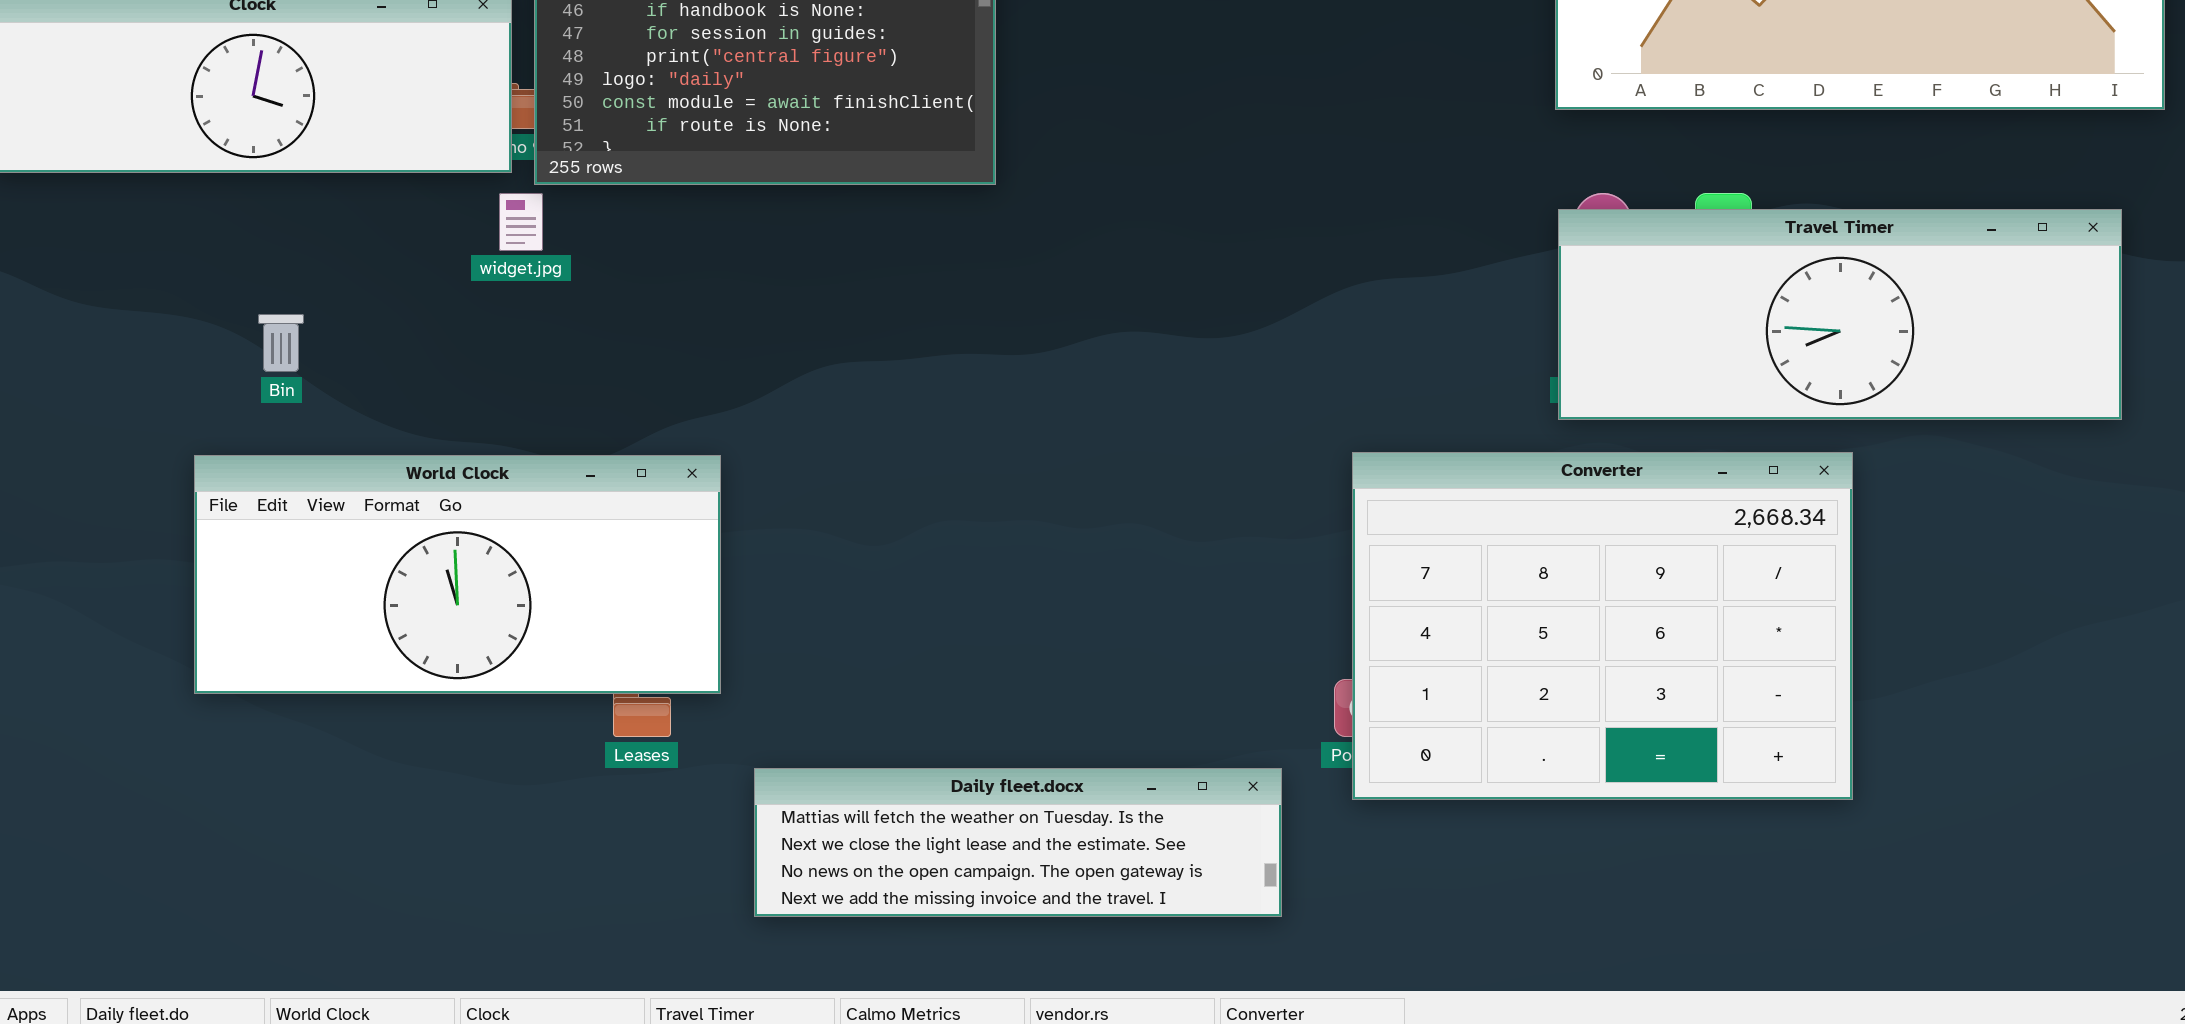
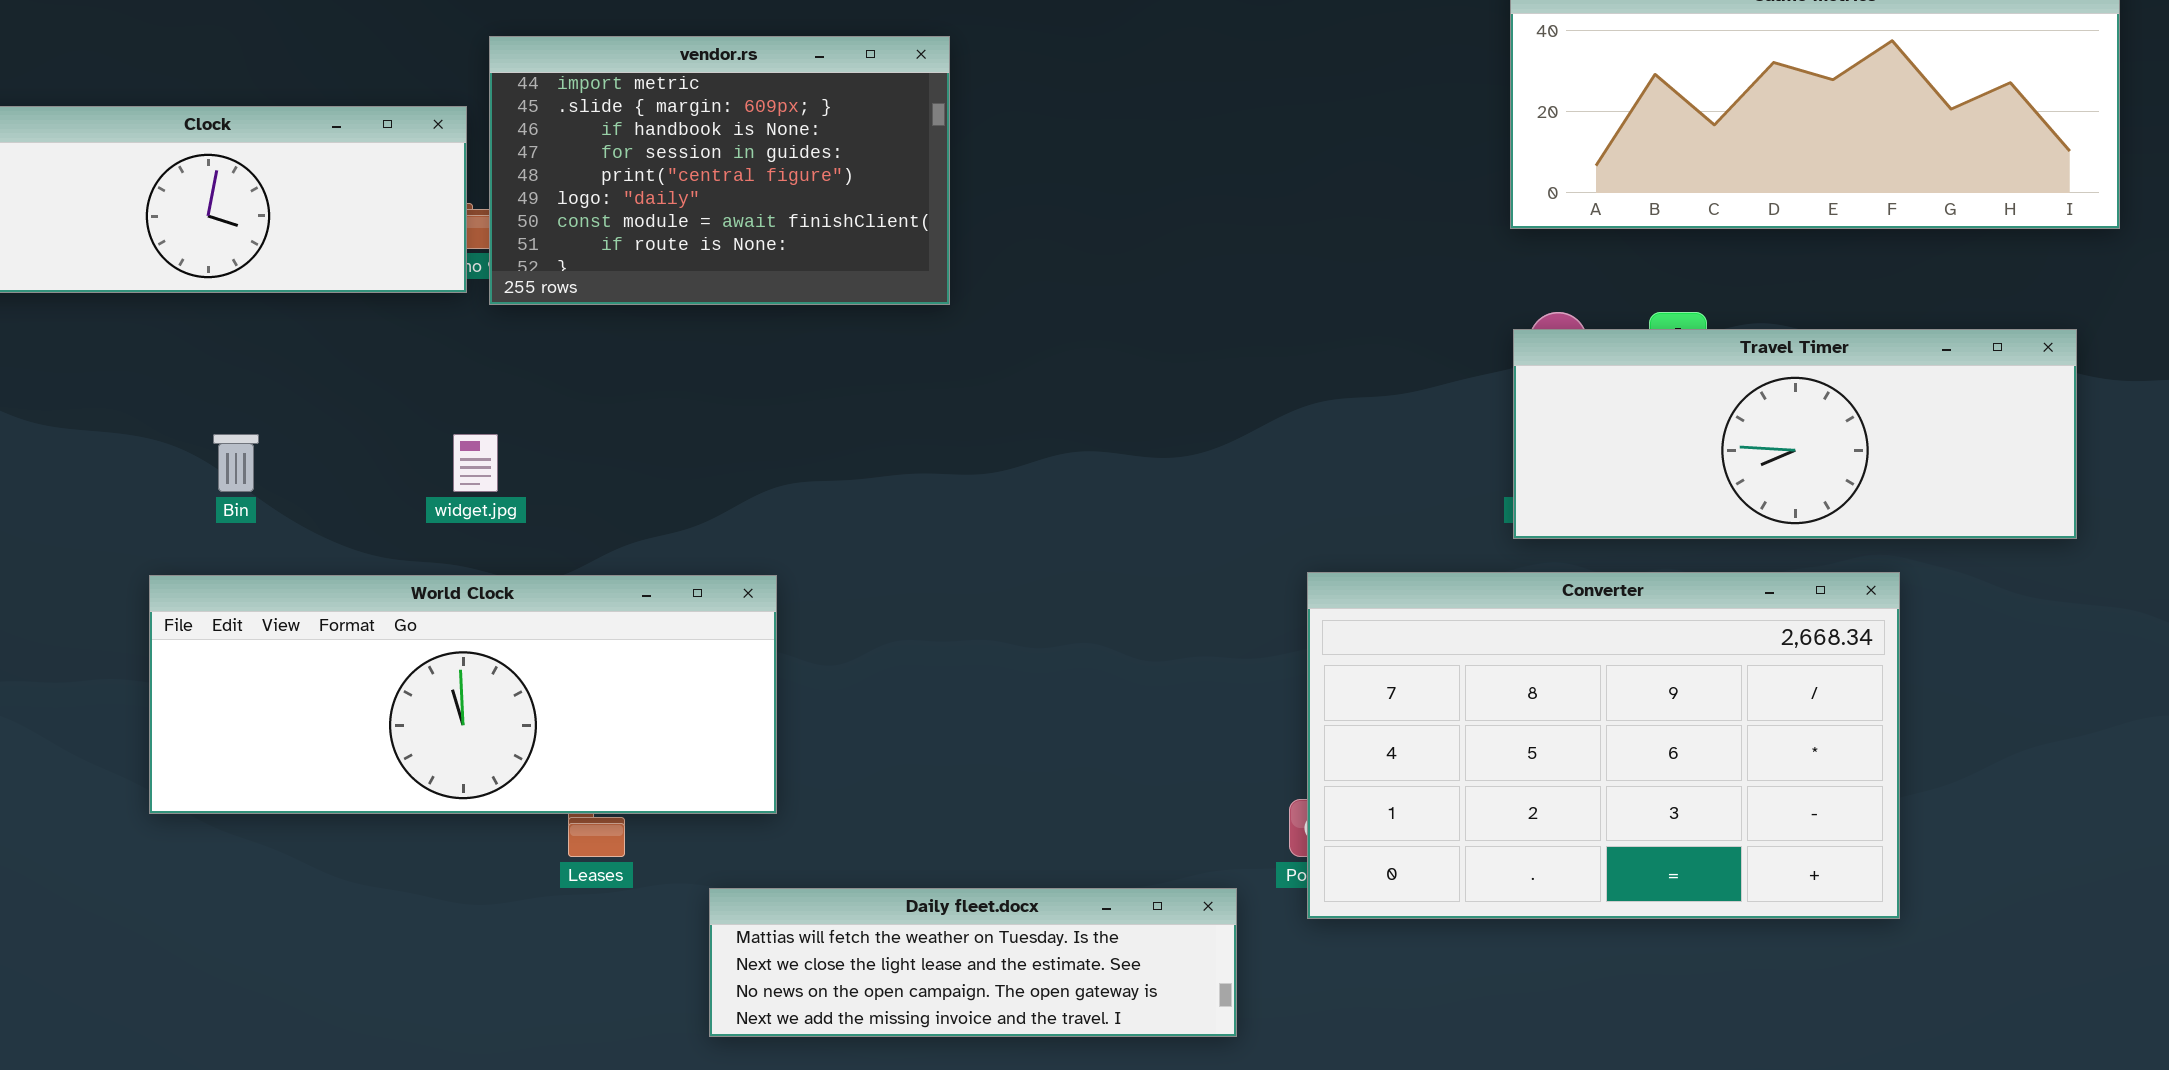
widget.jpg: [499,193,543,251] -> [453,434,498,492], moved
Converter: [1352,452,1853,800] -> [1307,572,1900,919], resized
World Clock: [194,455,721,694] -> [149,575,777,814], resized

